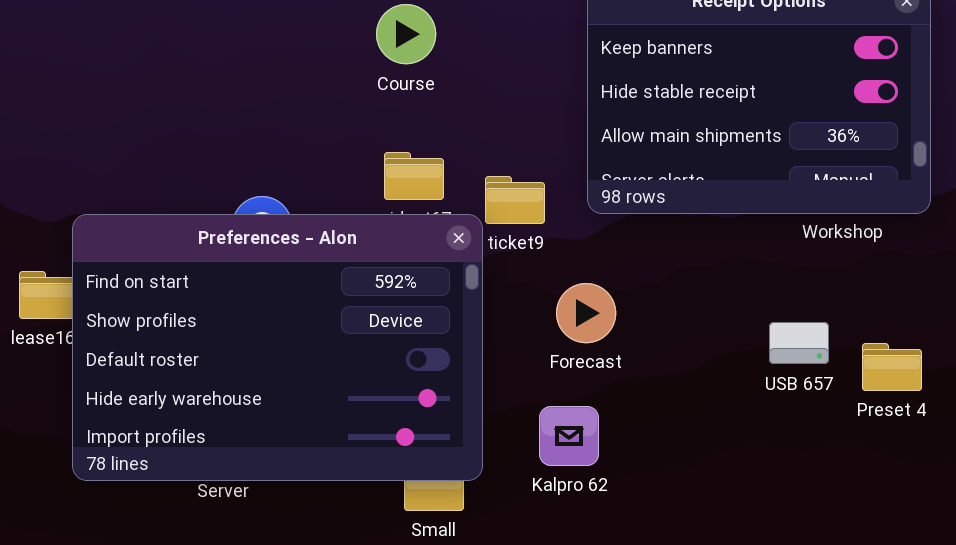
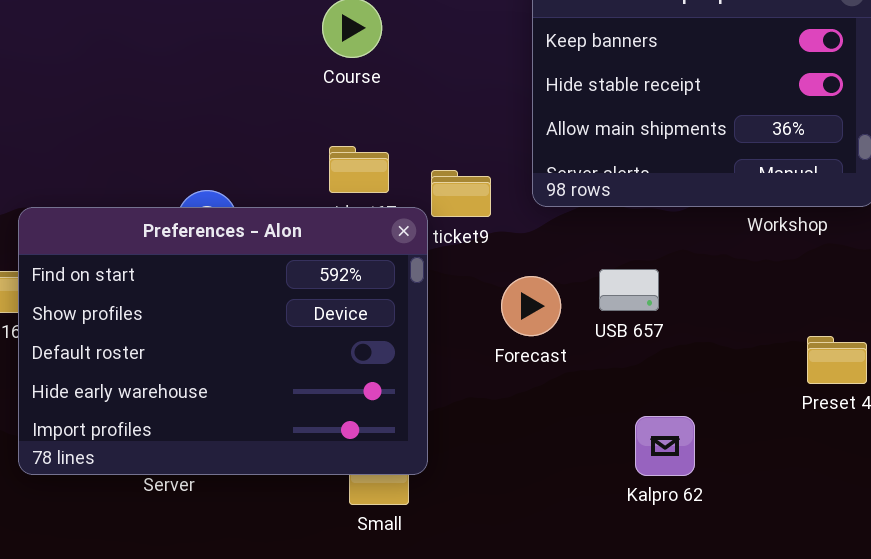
USB 657: [769,322,829,364] -> [599,269,659,311], moved
Kalpro 62: [539,406,599,466] -> [635,416,695,476], moved

